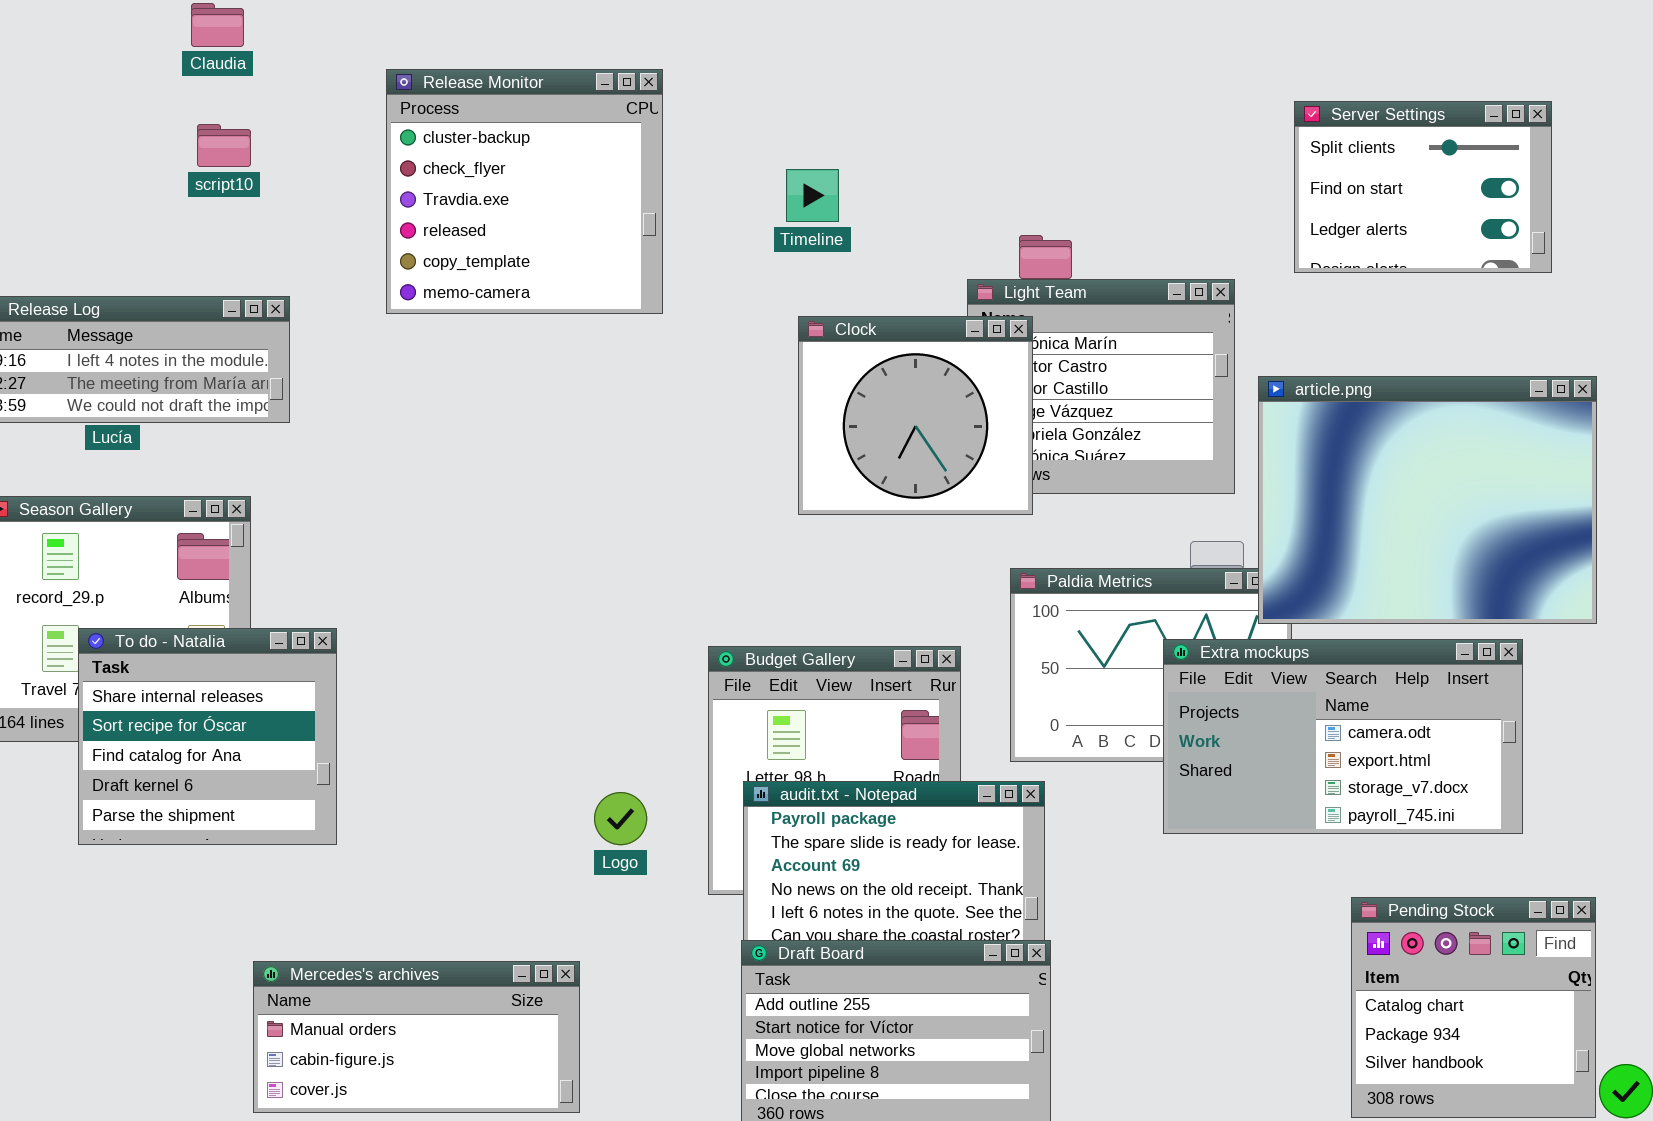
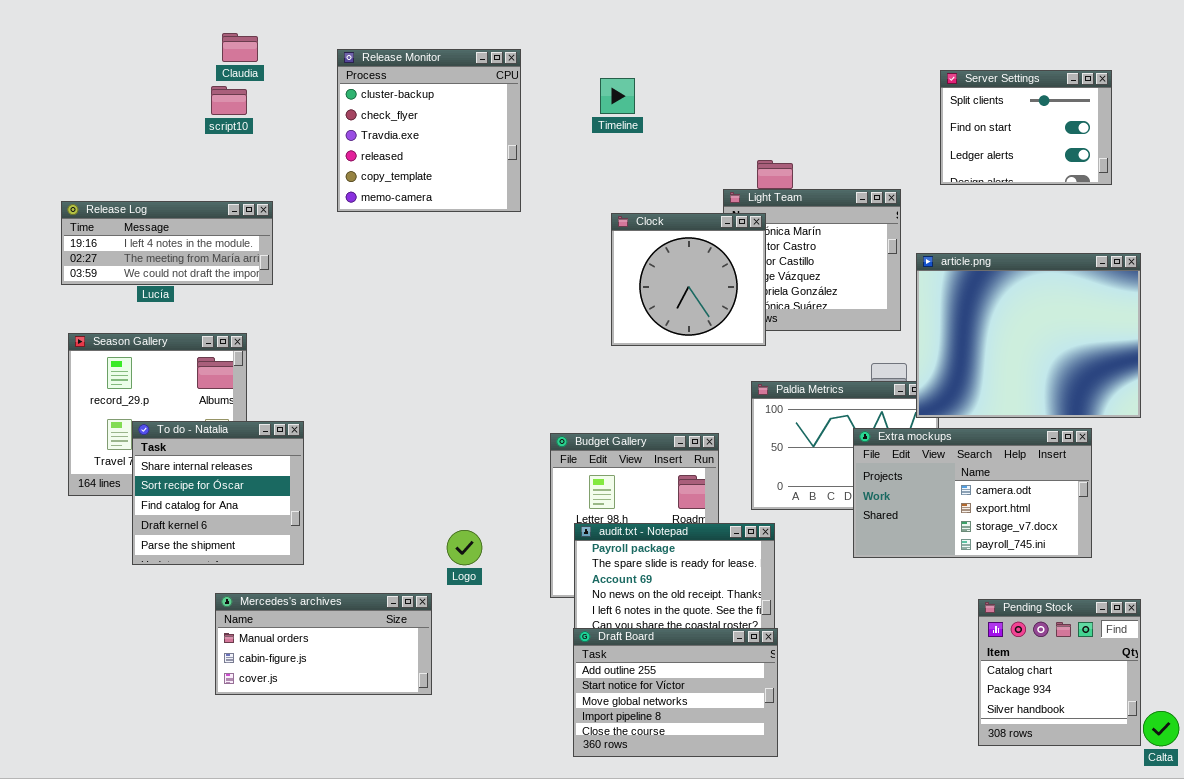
Claudia: [191,3,244,47] -> [222,33,258,62], moved
Timeline: [786,169,839,222] -> [600,78,635,114], moved
Logo: [594,792,647,845] -> [447,530,482,565], moved
Mercedes's archives: [253,961,580,1113] -> [215,593,432,695], moved

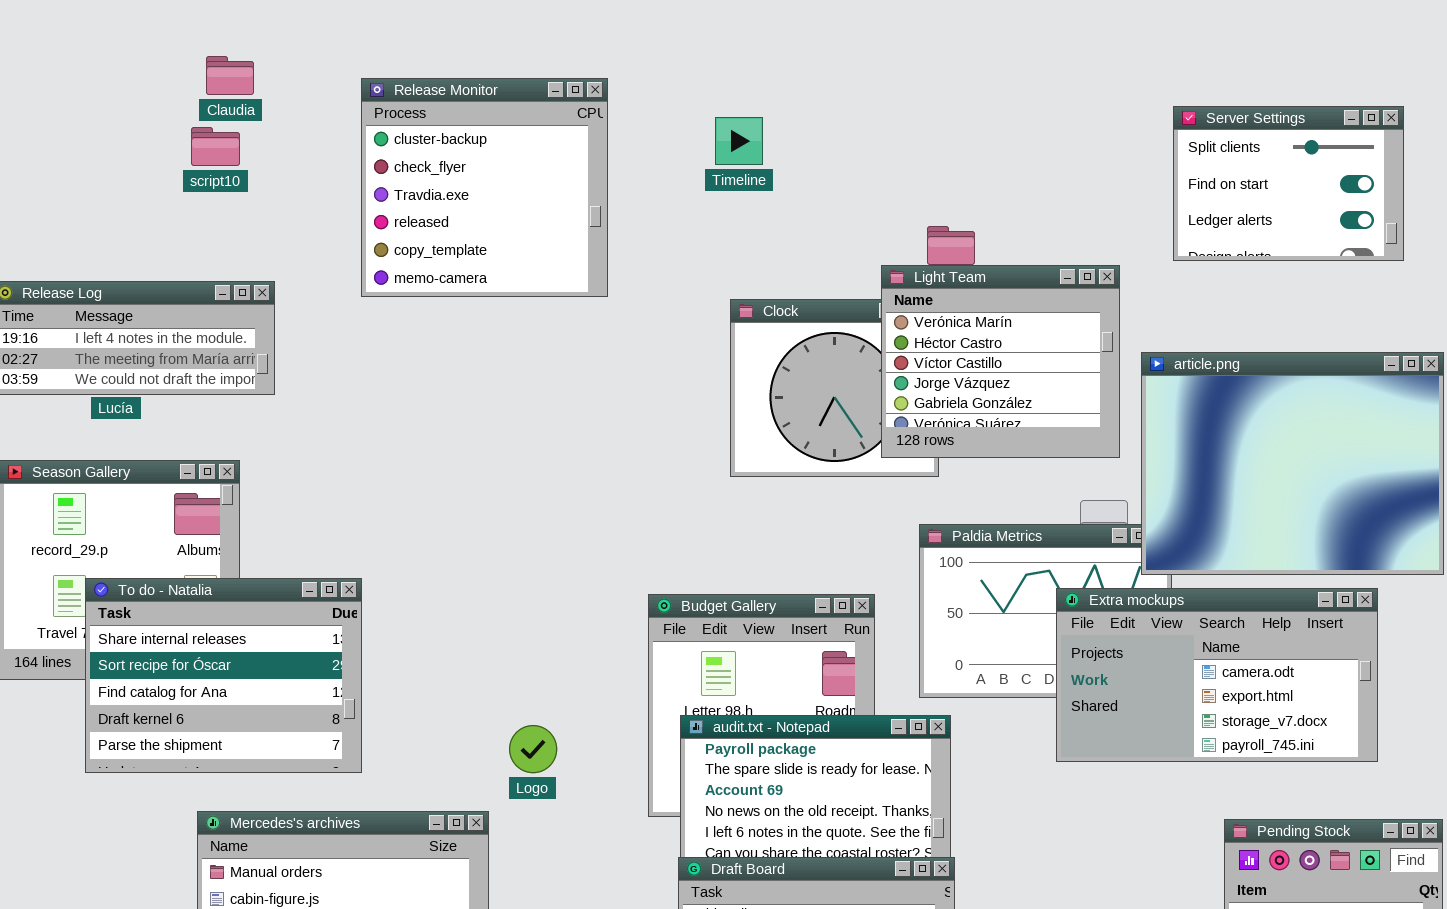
Light Team: [723,189,901,331] -> [881,265,1120,458], raised
To do - Natalia: [132,421,304,565] -> [85,578,362,773], resized

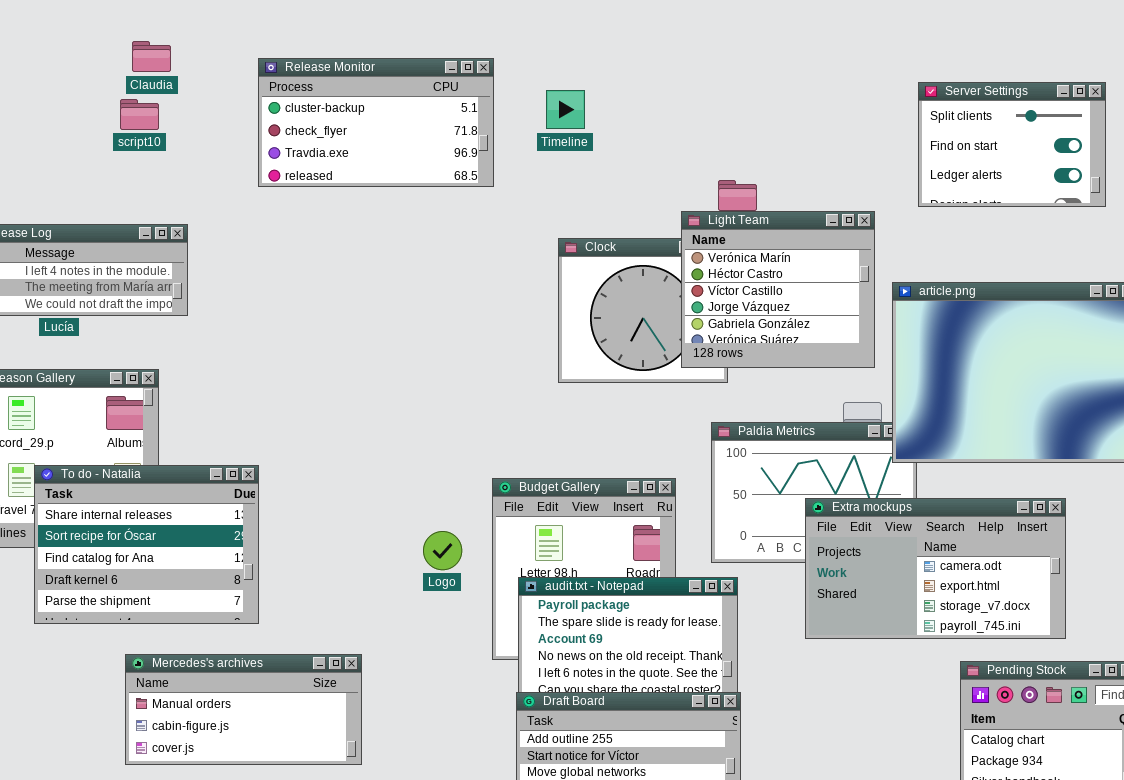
Release Monitor: [361,78,608,297] -> [258,58,494,187], resized
Extra mockups: [1056,588,1378,762] -> [805,498,1066,639], moved
Logo: [509,725,557,773] -> [423,531,462,570], moved

